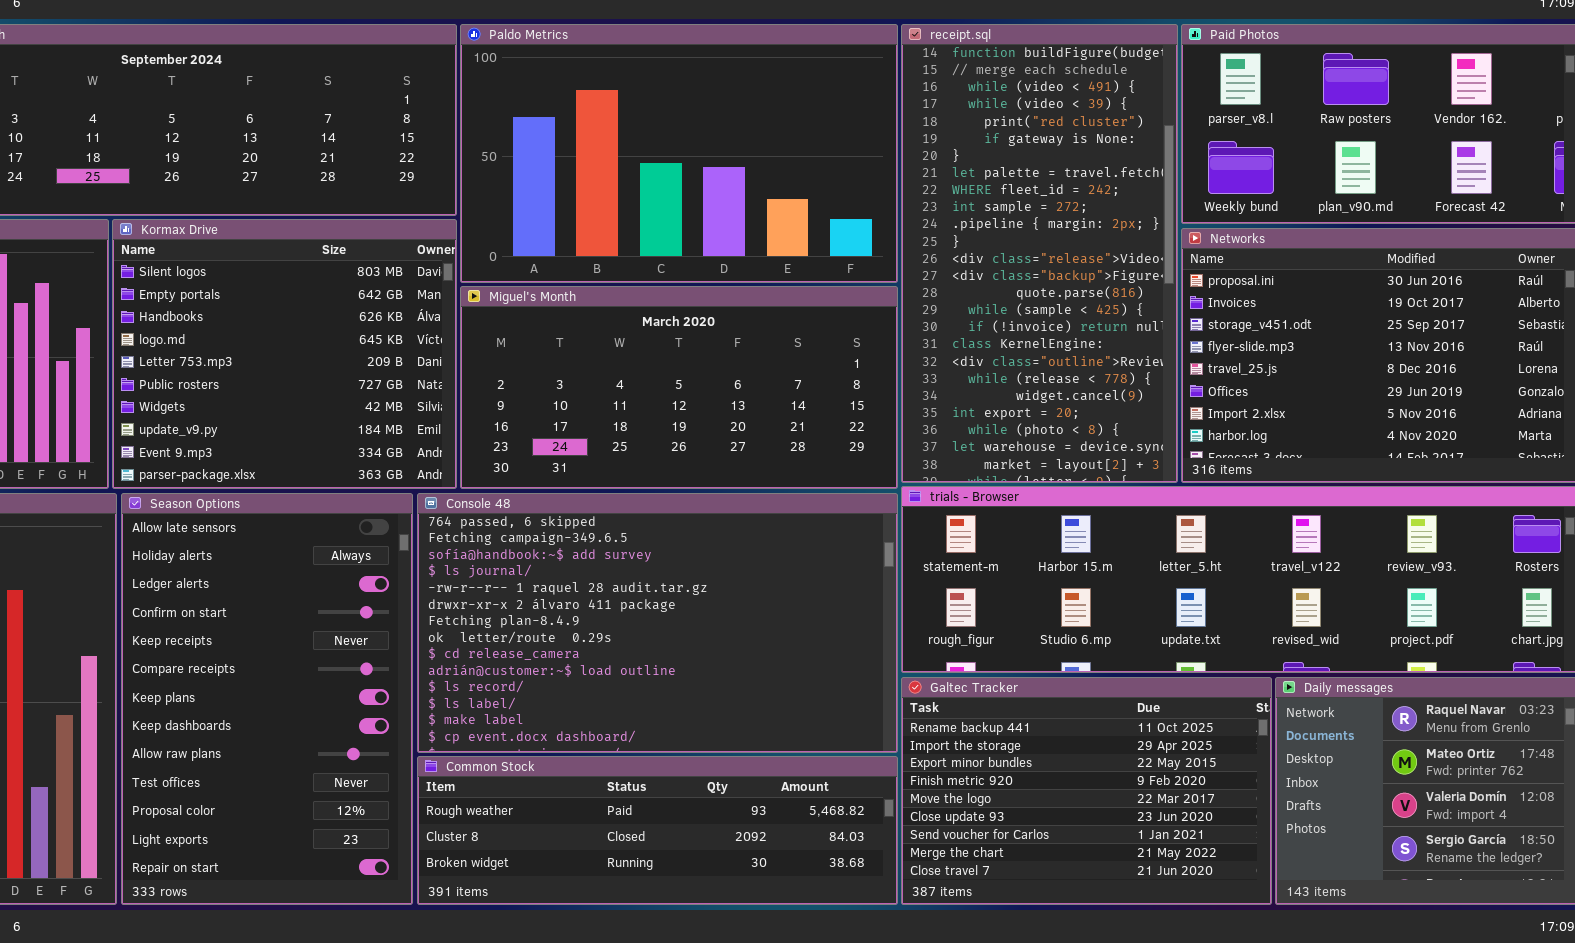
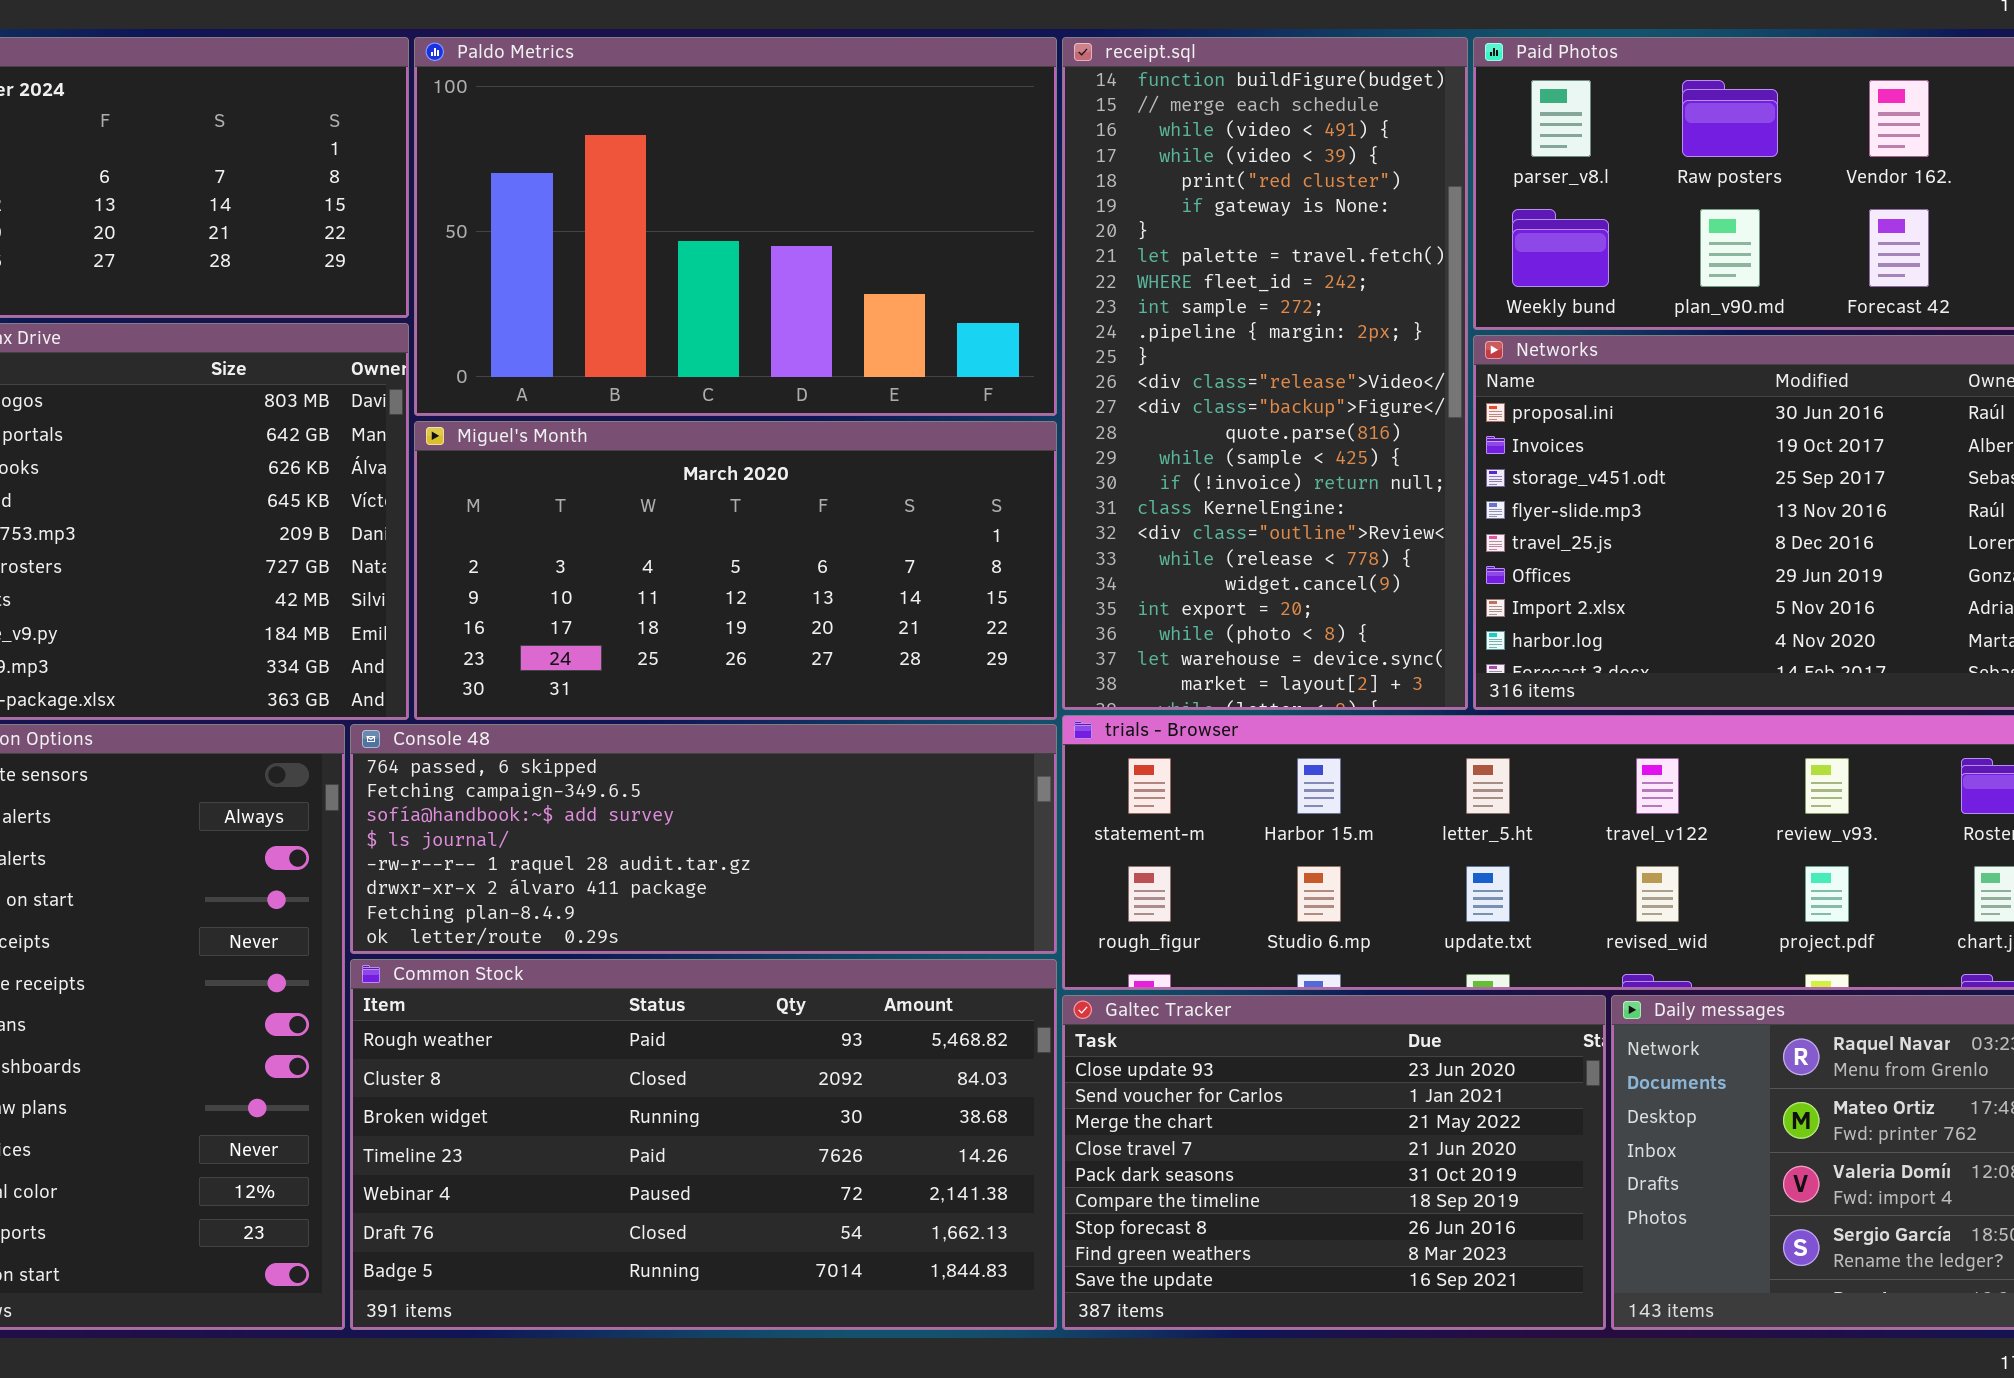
Console 48: [417,493,898,753] -> [350,724,1057,954], resized
Galtec Tracker: [901,677,1272,905] -> [1062,995,1606,1330], scrolled down 5 rows
Common Stock: [417,756,898,905] -> [350,959,1057,1330], resized

